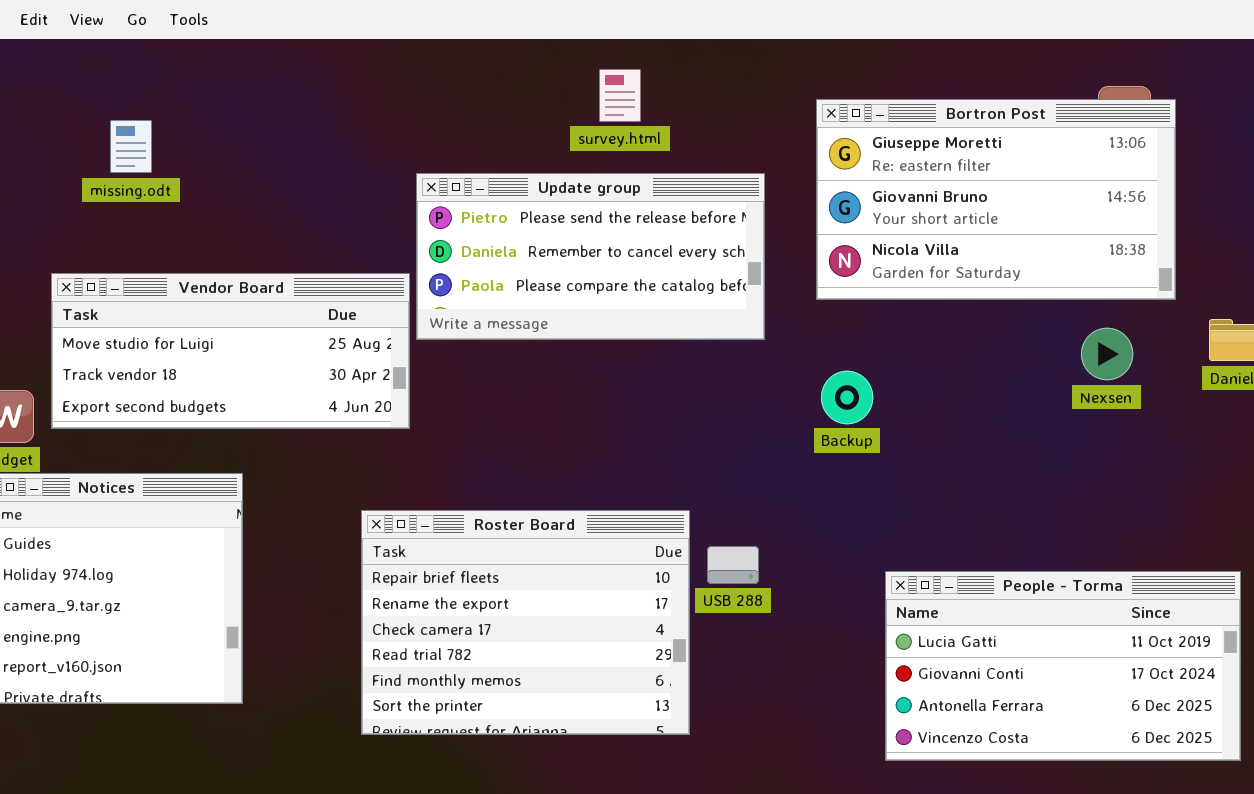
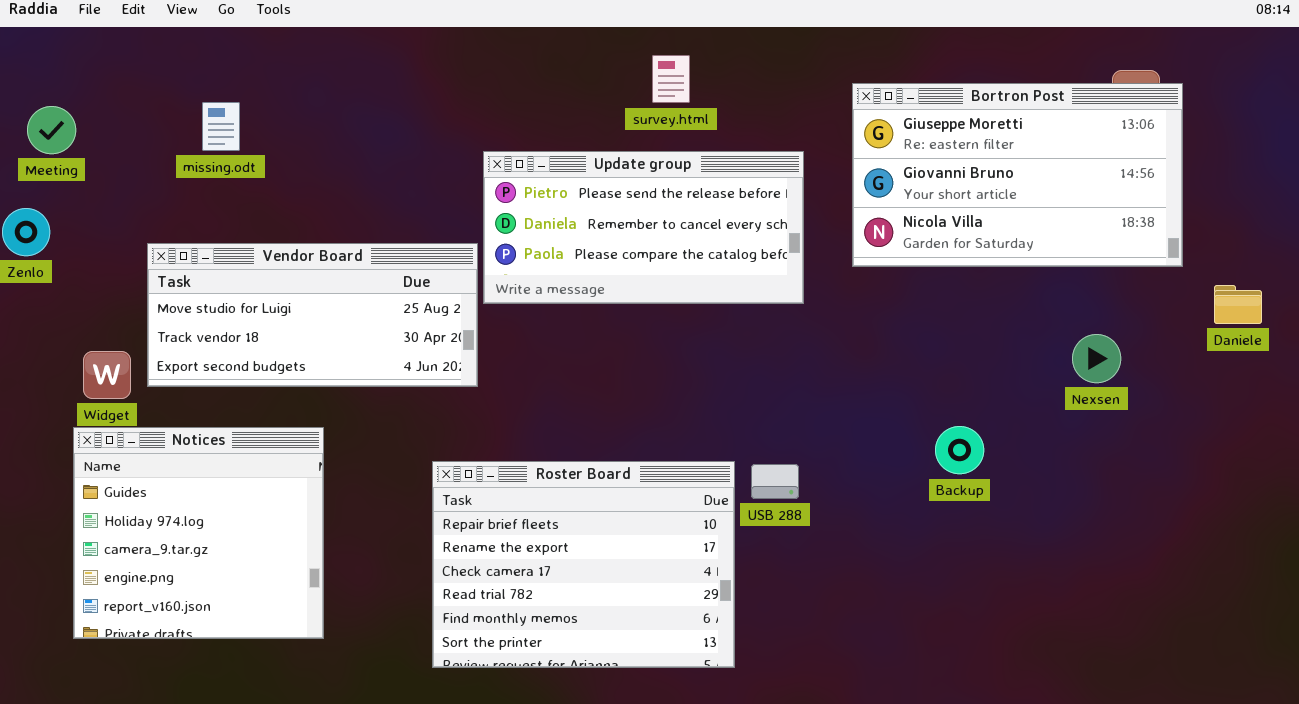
Nexsen: [1081,328,1133,380] -> [1072,334,1121,383], moved
Backup: [821,371,873,424] -> [935,426,984,474], moved
USB 288: [707,546,759,584] -> [751,464,799,499], moved
People - Torma: [885,571,1241,761] -> none, closed

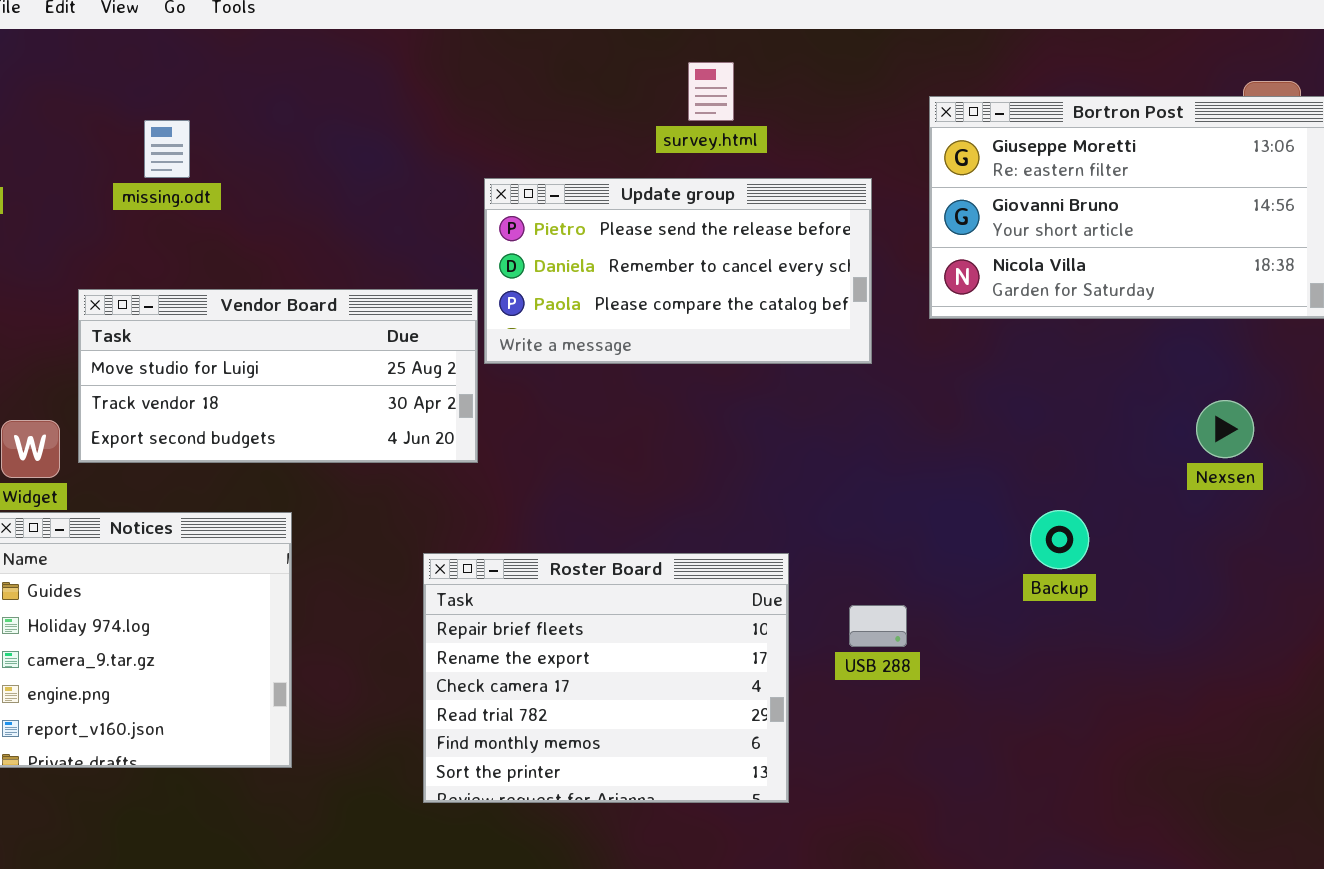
USB 288: [751,464,799,499] -> [849,605,907,647], moved

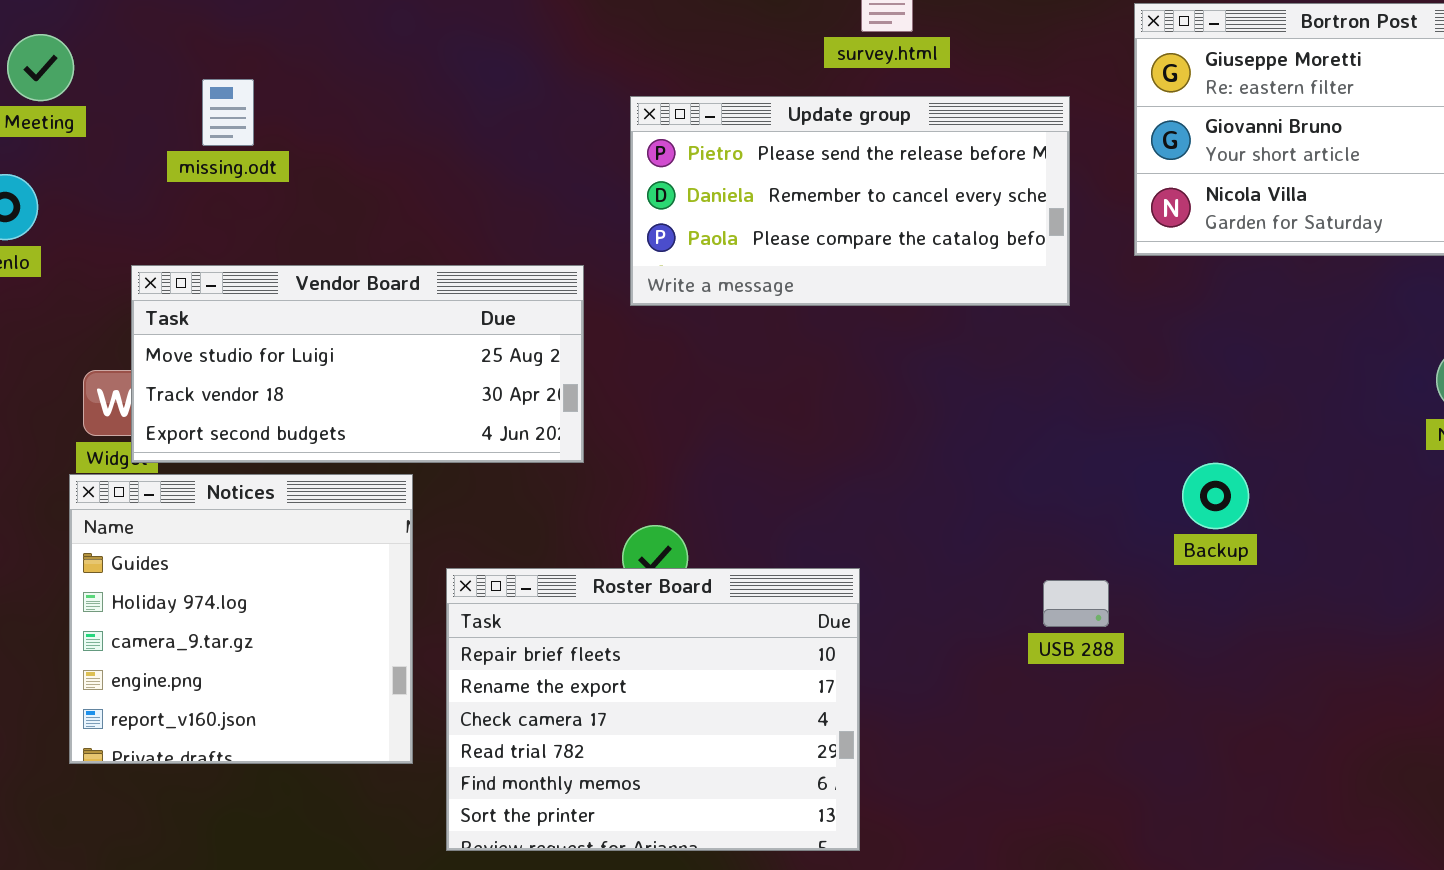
missing.odt: [144,120,190,178] -> [202,79,254,146], moved
Vendor Board: [78,289,478,463] -> [131,265,584,463], moved
Backup: [1030,510,1089,569] -> [1182,463,1249,529], moved
Roster Board: [423,553,789,803] -> [446,568,860,851], moved

